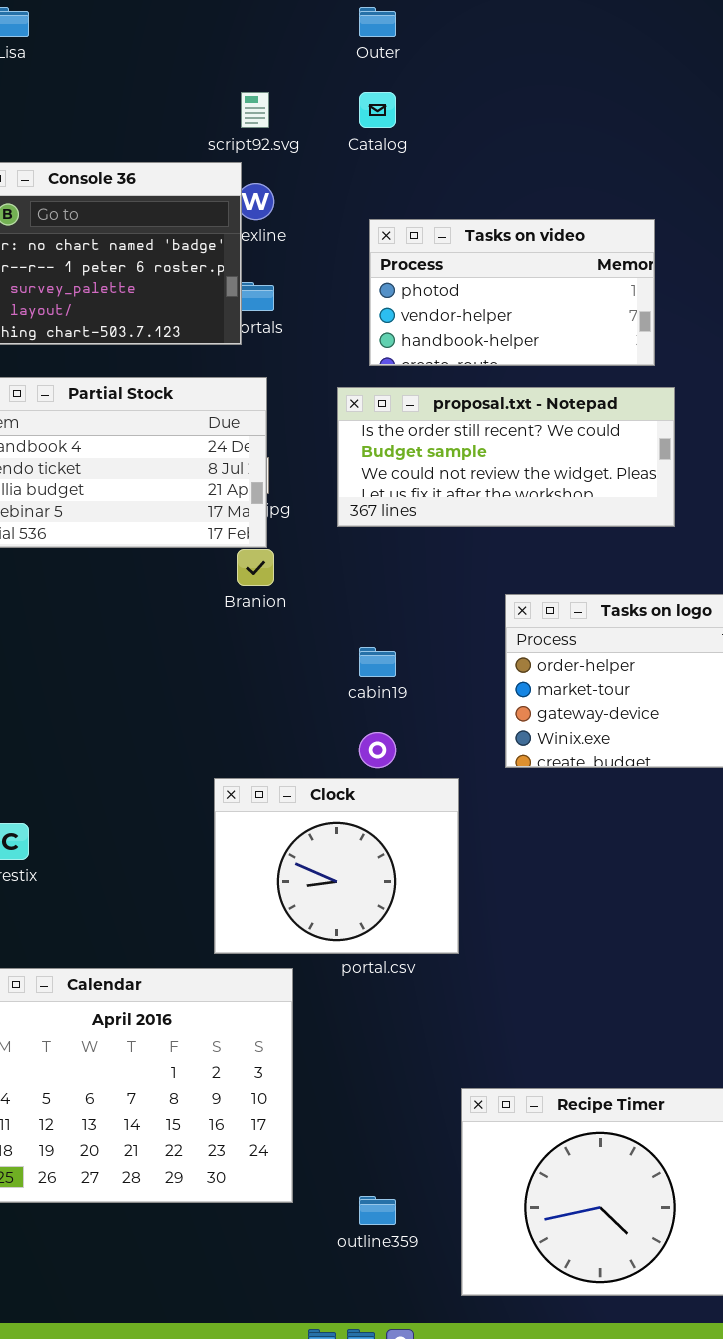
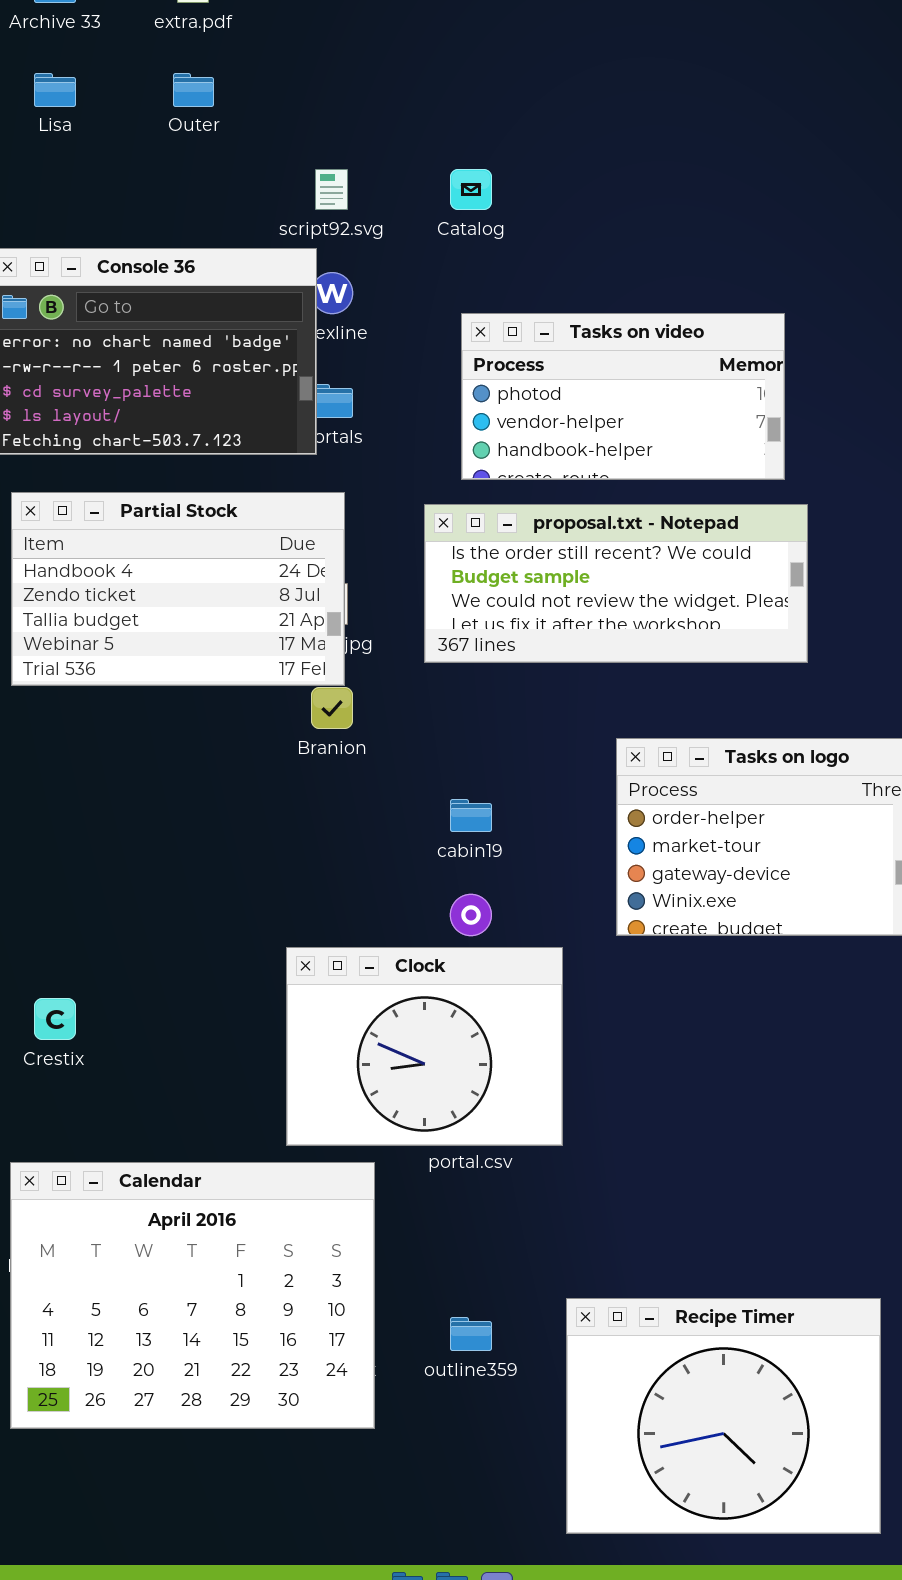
Outer: [359,7,396,37] -> [173,73,214,107], moved
outline359: [359,1196,396,1225] -> [450,1317,492,1351], moved

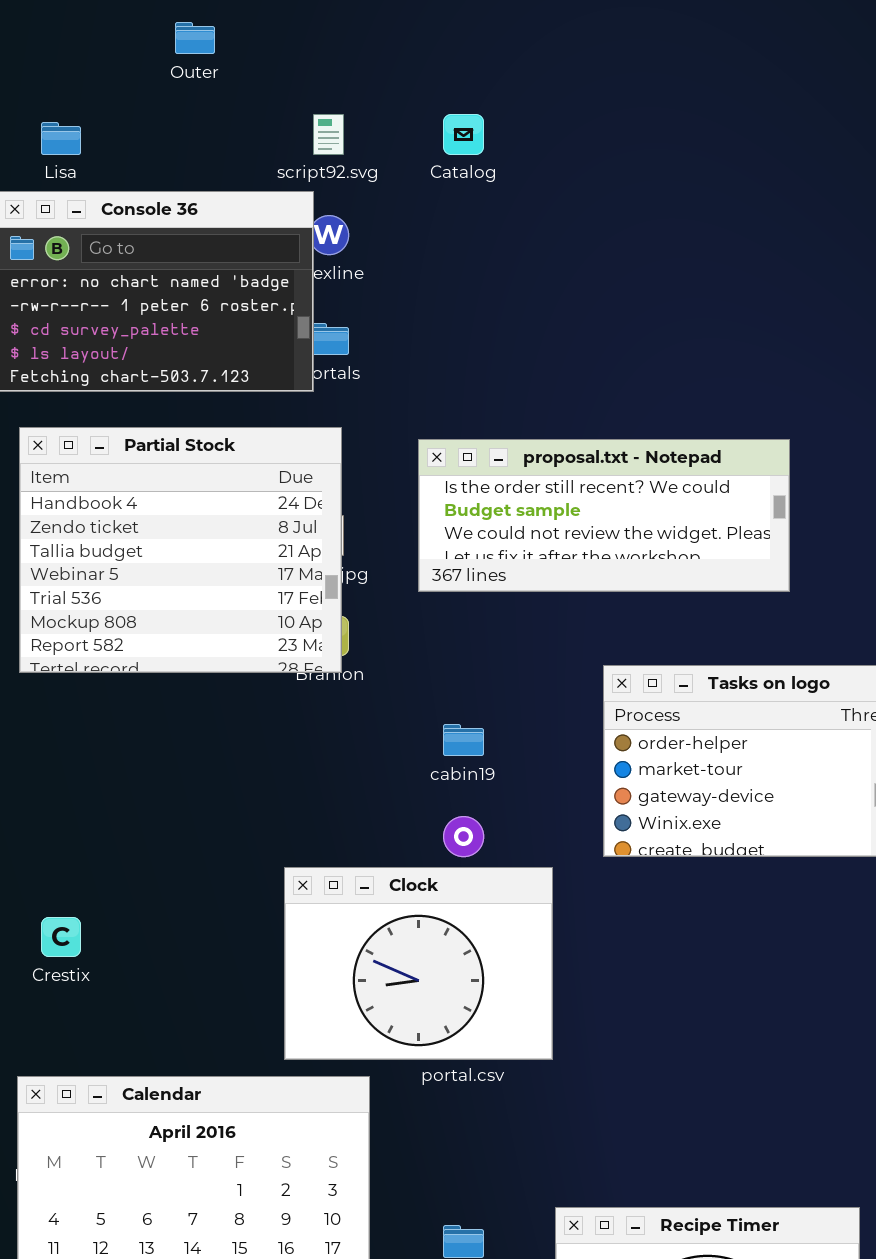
Lisa: [34,73,76,107] -> [41,122,81,155], moved
Tasks on video: [461,313,785,480] -> none, closed
Partial Stock: [11,492,345,686] -> [19,427,342,673], resized

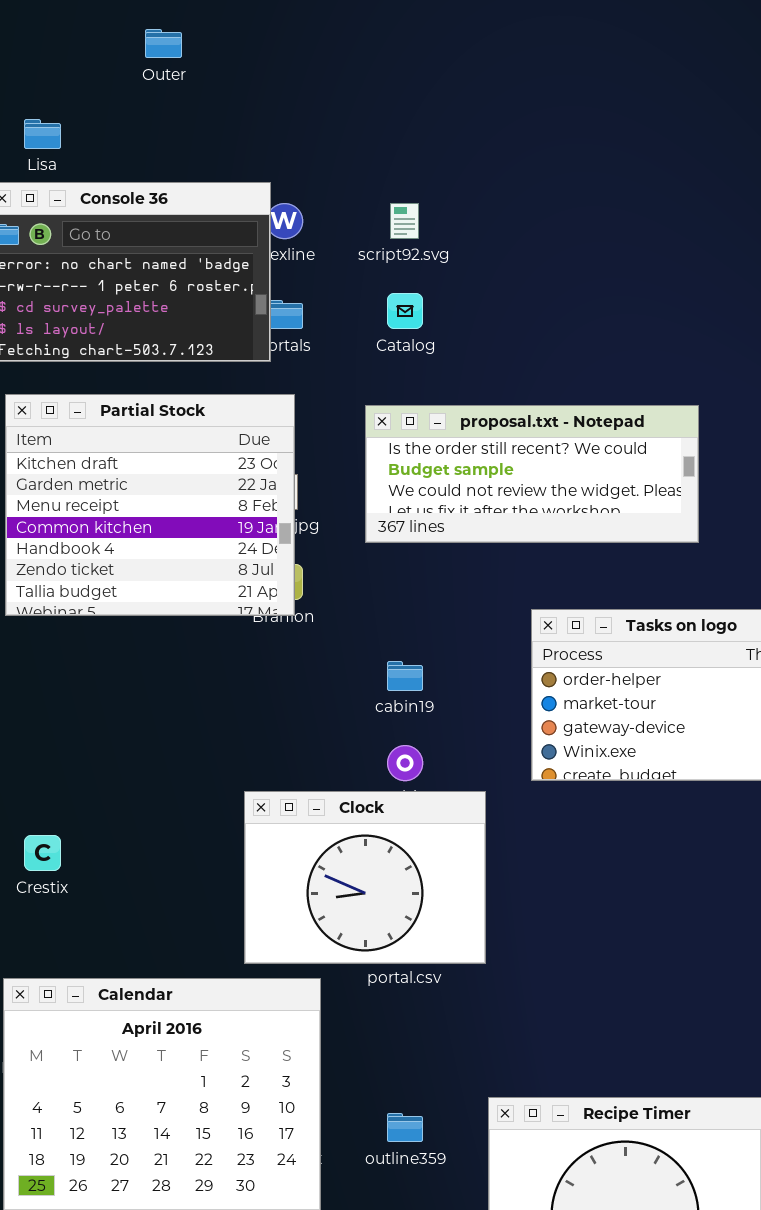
script92.svg: [313,114,344,155] -> [390,203,419,239], moved
Catalog: [443,114,484,155] -> [387,293,423,329], moved
Partial Stock: [19,427,342,673] -> [5,394,295,616], scrolled up 4 rows

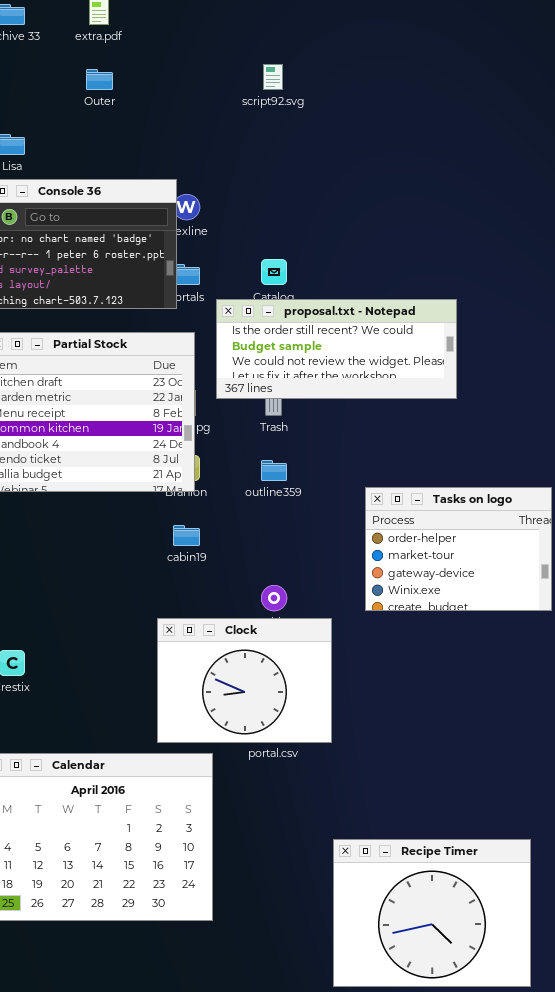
script92.svg: [390,203,419,239] -> [263,64,283,90], moved
proposal.txt - Notepad: [365,405,699,543] -> [216,299,457,399], moved
cabin19: [387,661,423,691] -> [173,525,200,546], moved
outline359: [387,1113,423,1142] -> [261,460,287,481], moved

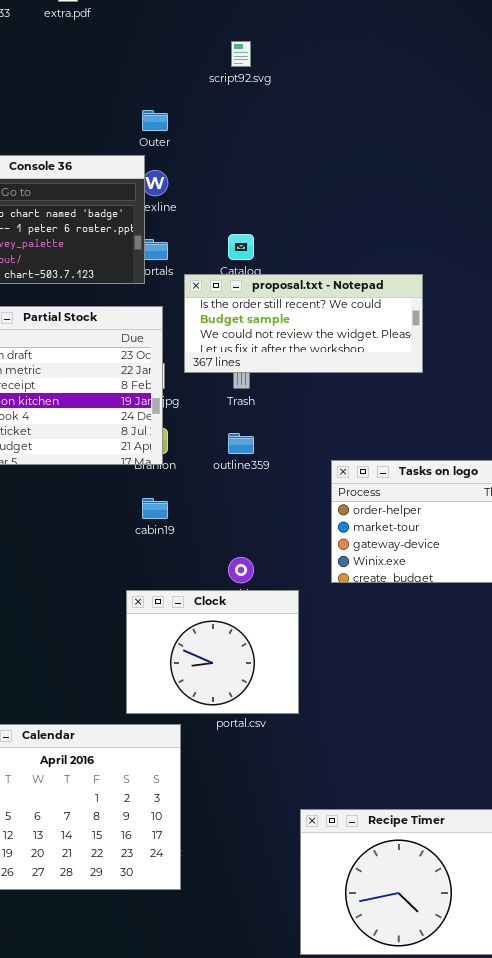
Outer: [86,69,113,90] -> [142,110,168,131], moved

